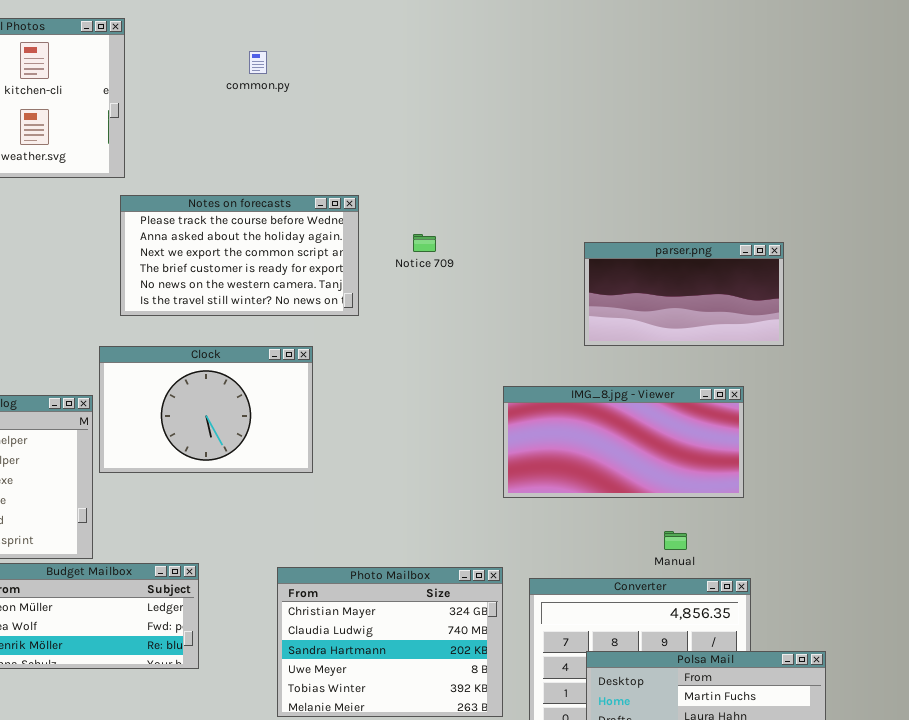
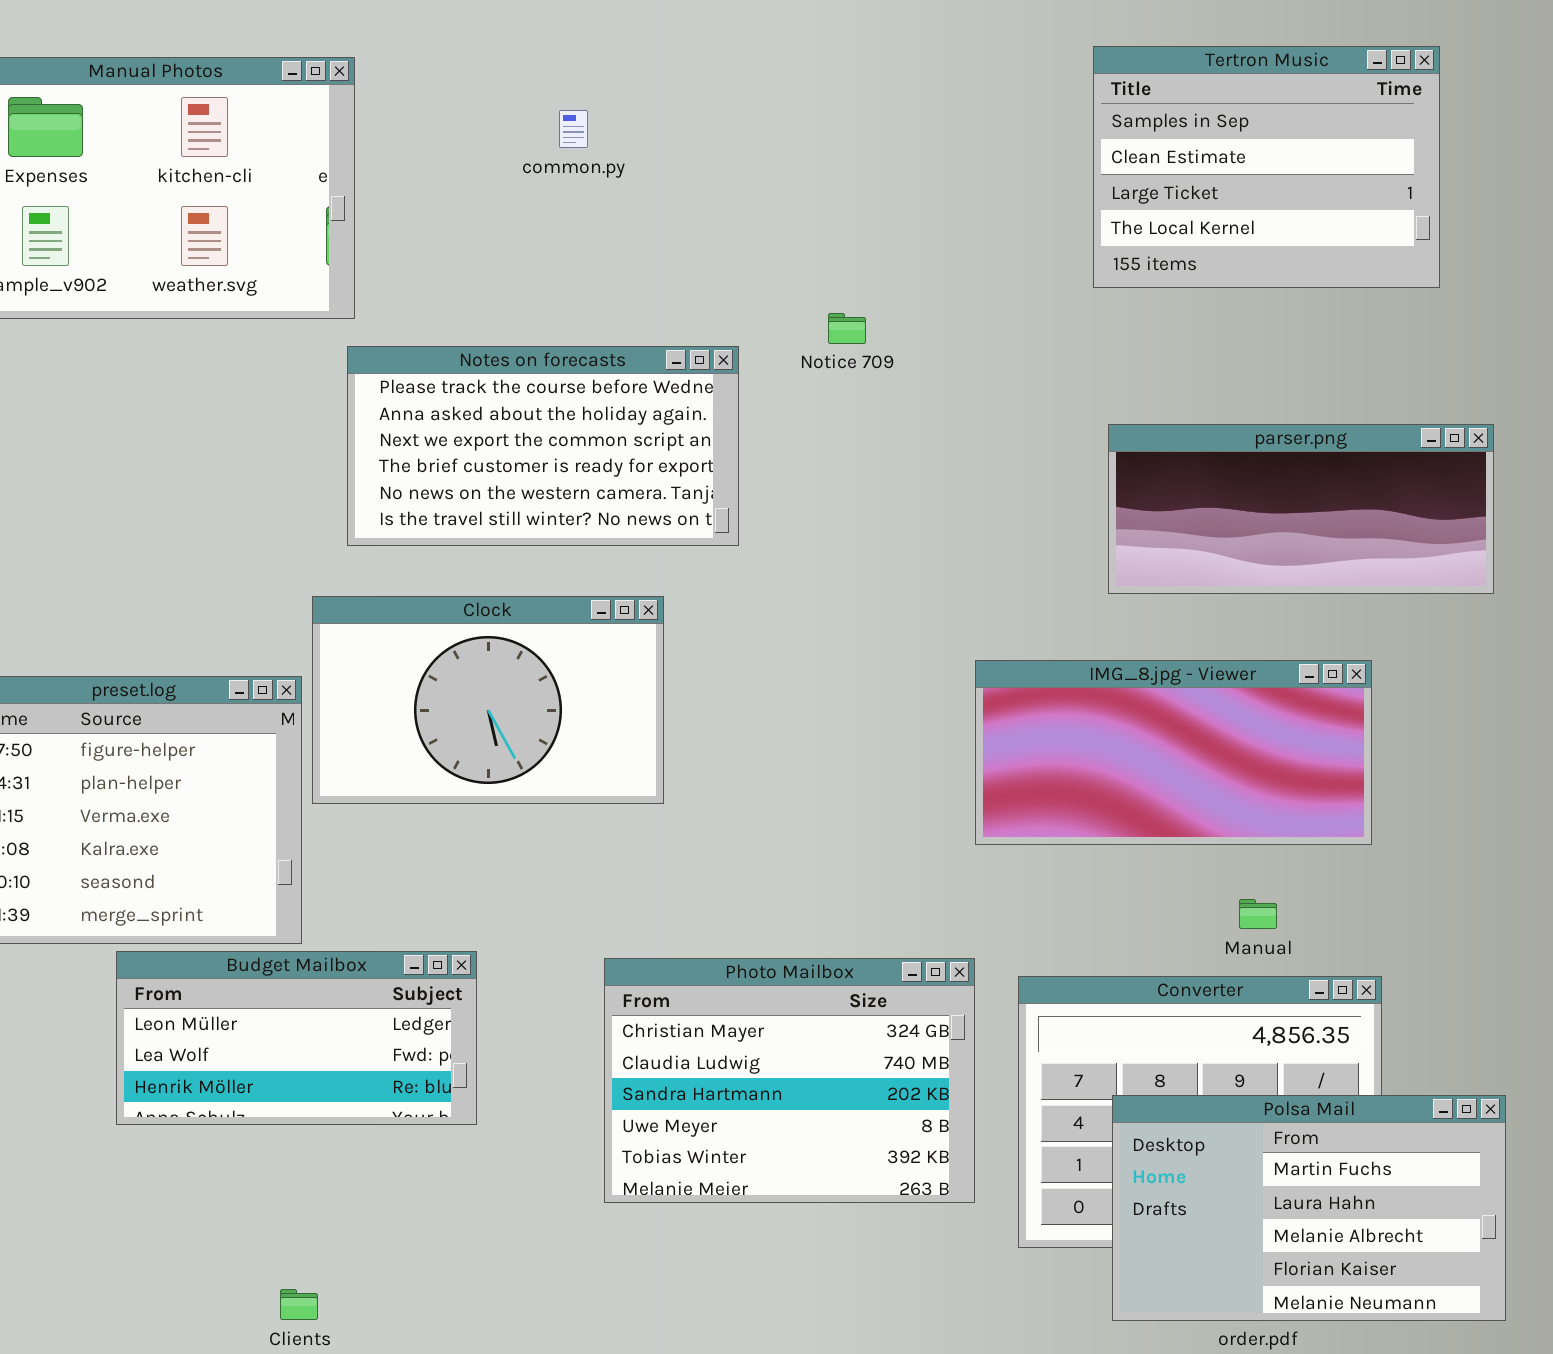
Tertron Music: none -> [1093,46,1440,288], opened
Notice 709: [413,234,436,252] -> [828,313,866,344], moved
parser.png: [584,242,784,346] -> [1108,424,1494,594], resized

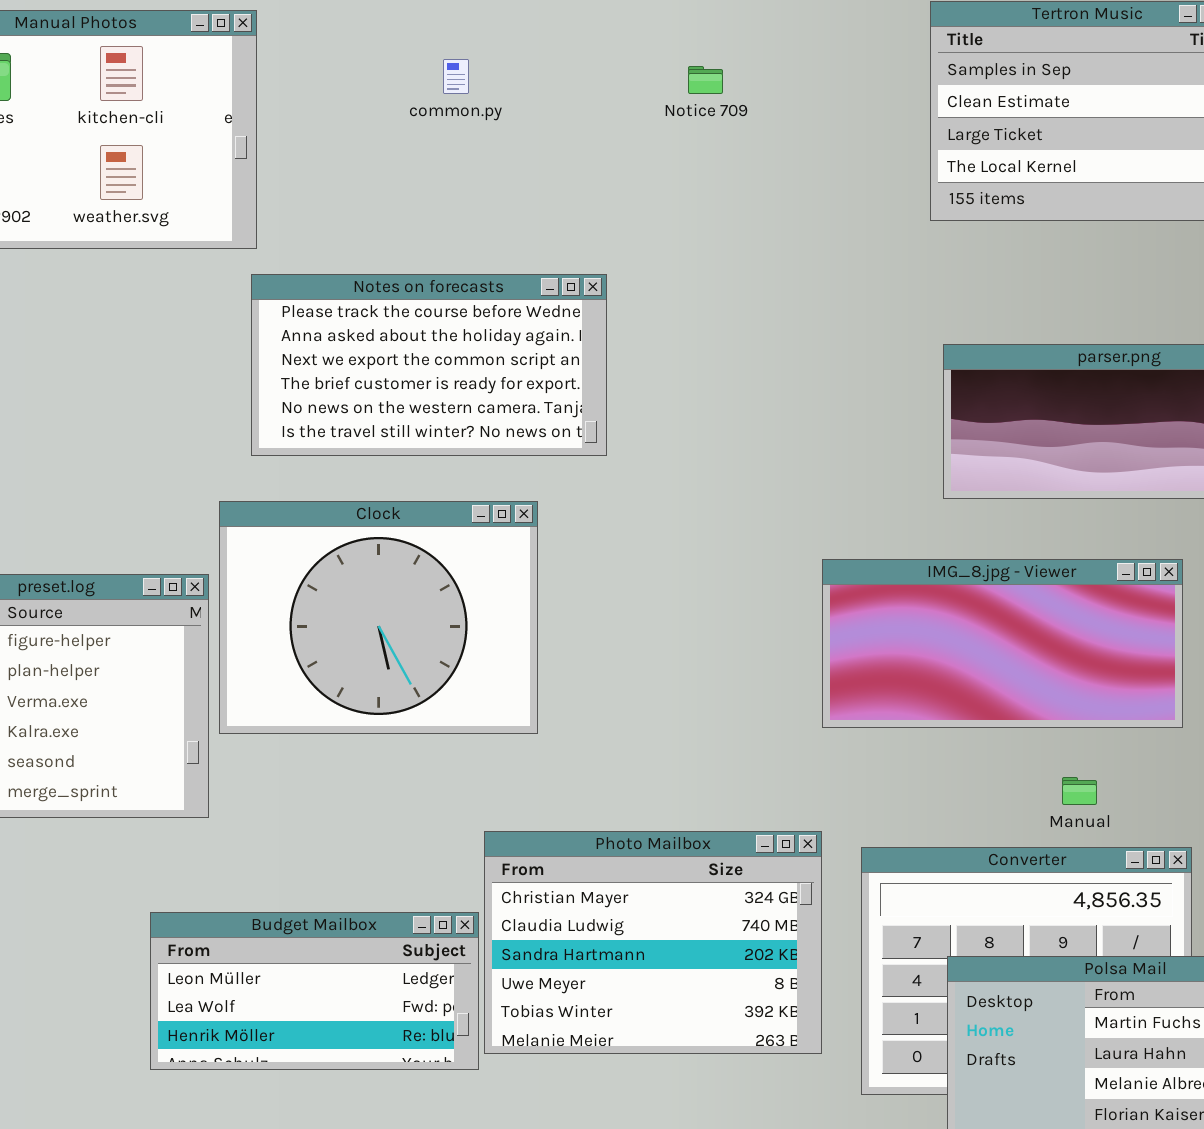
Notice 709: [828,313,866,344] -> [688,66,723,94], moved
Clock: [312,596,664,804] -> [219,501,538,734], resized
Budget Mailbox: [116,951,477,1125] -> [150,912,479,1070], moved

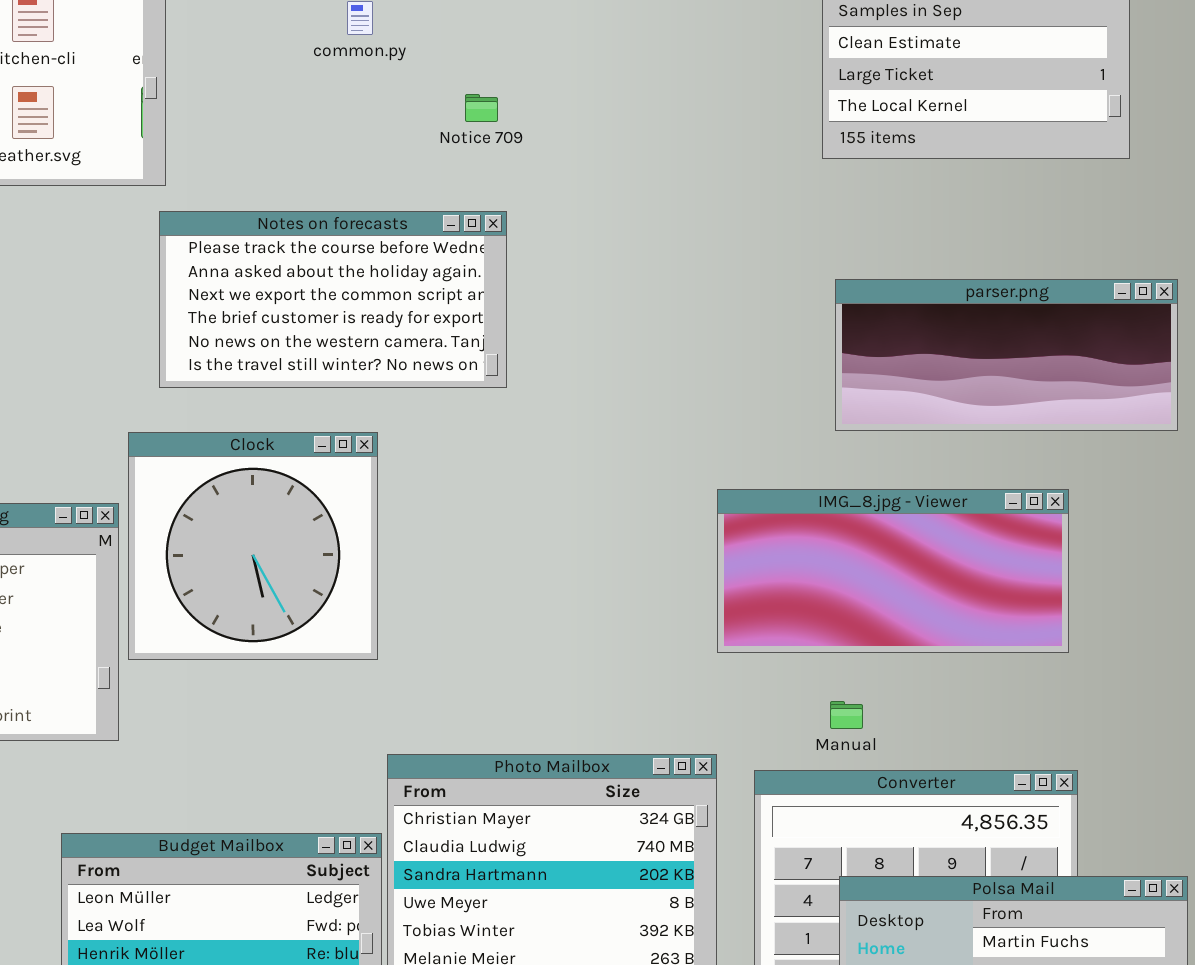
Notice 709: [688,66,723,94] -> [465,94,498,122], moved
Clock: [219,501,538,734] -> [128,432,378,660], resized
Manual: [1062,777,1097,805] -> [830,701,863,729], moved

